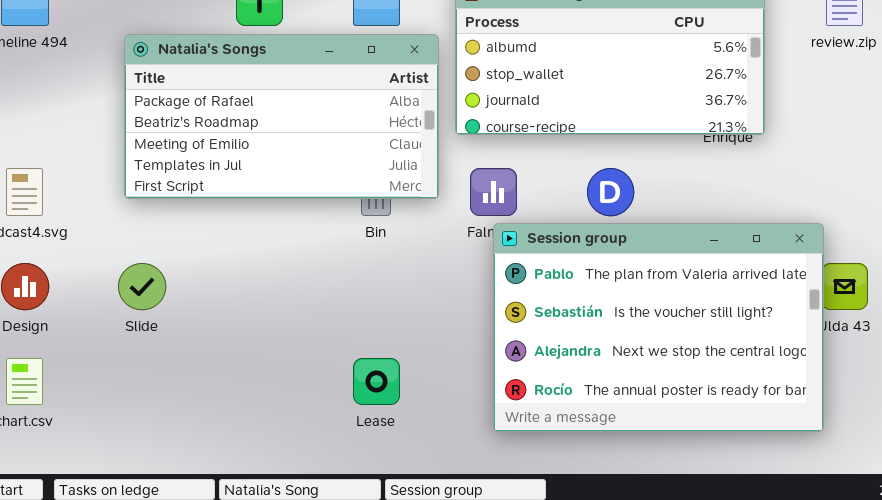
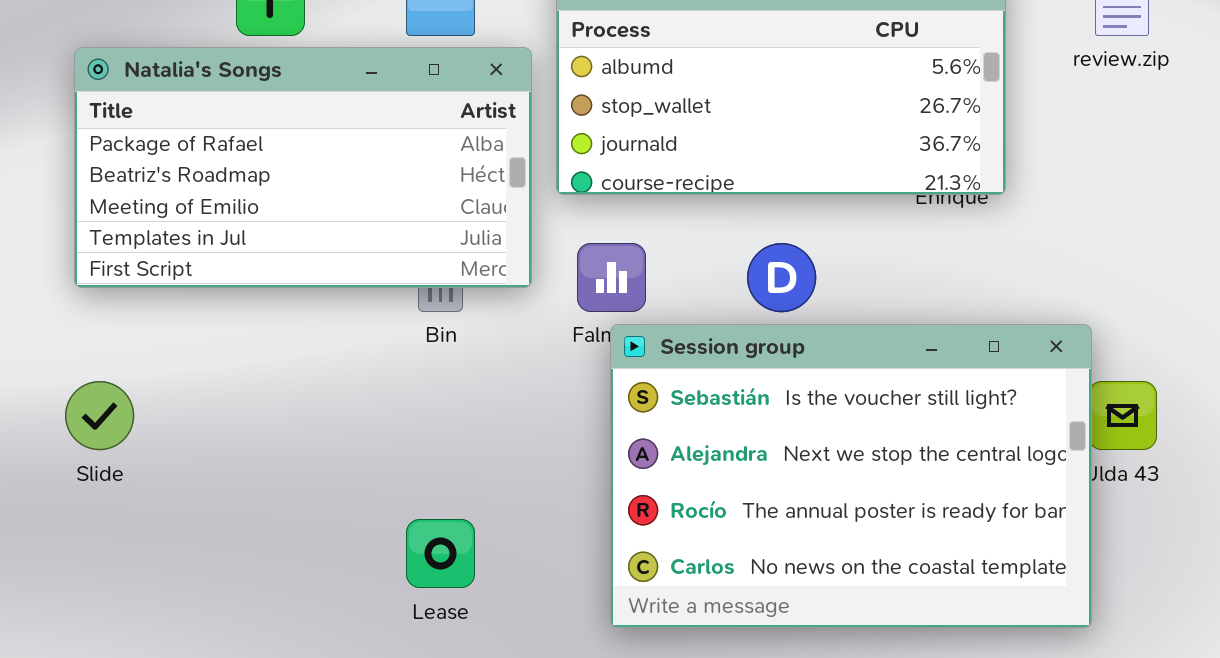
Session group: [493,223,824,432] -> [610,324,1092,628], scrolled down 1 row

